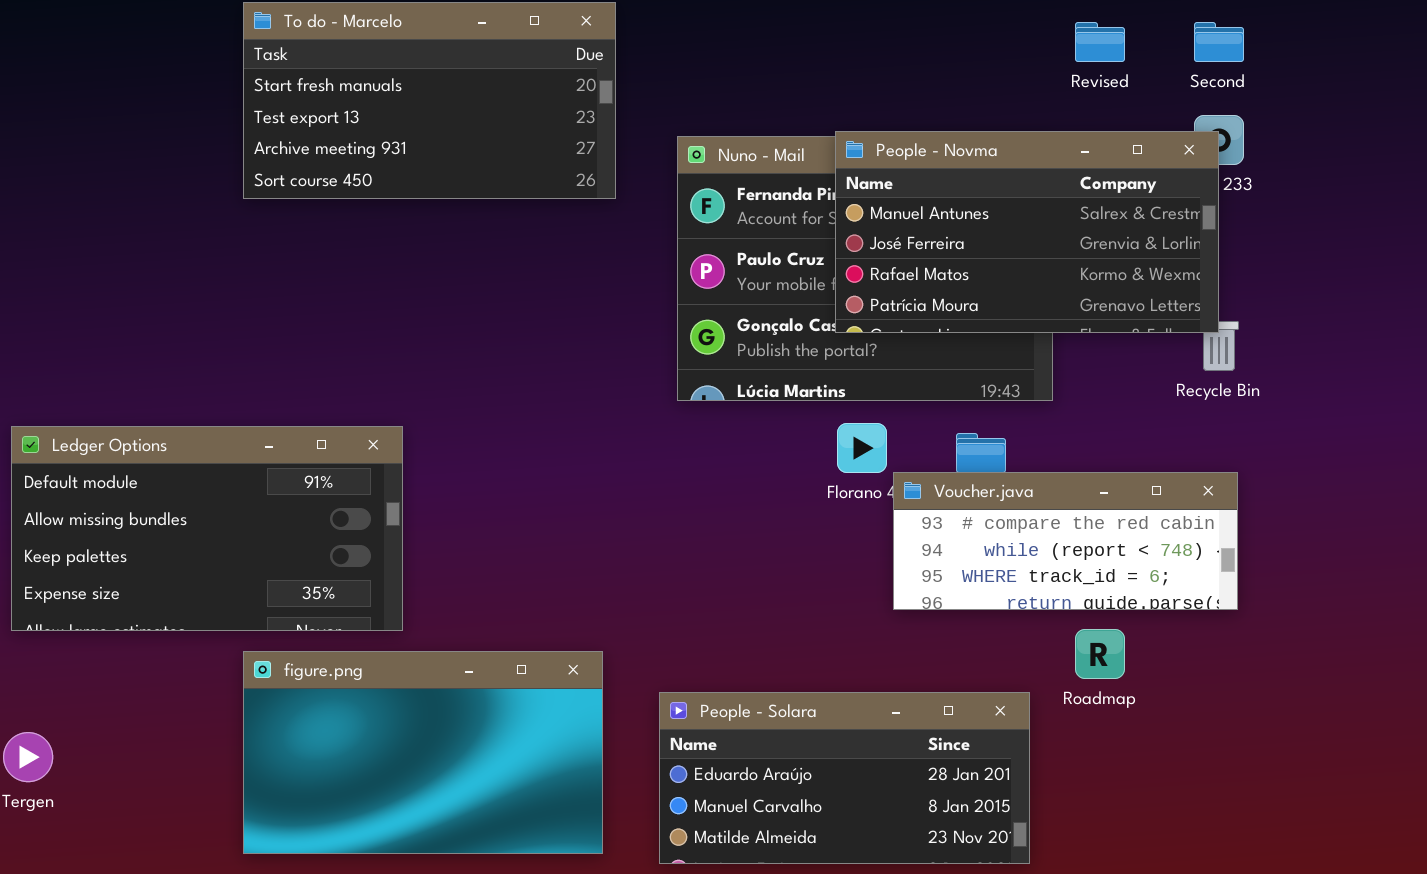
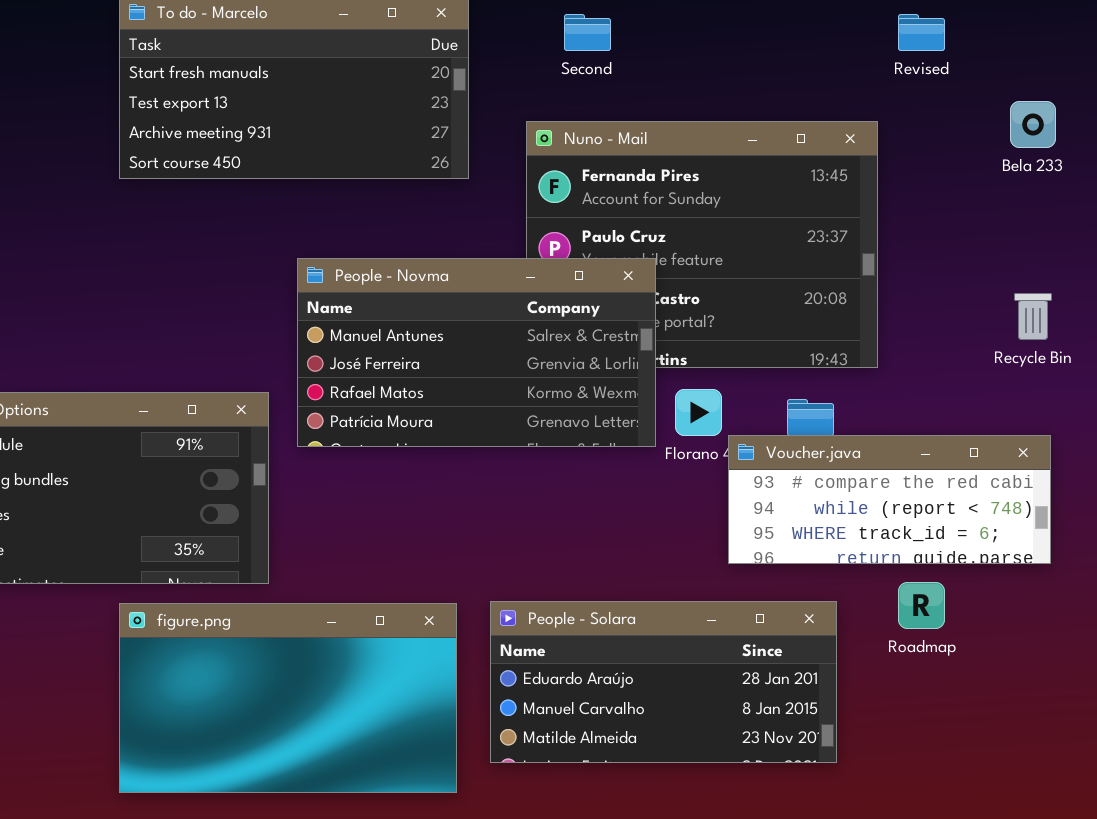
Second: [1194,22,1244,62] -> [564,14,611,51], moved
People - Novma: [835,131,1219,333] -> [297,258,656,447], moved
People - Solara: [659,692,1030,864] -> [490,601,837,763], moved

